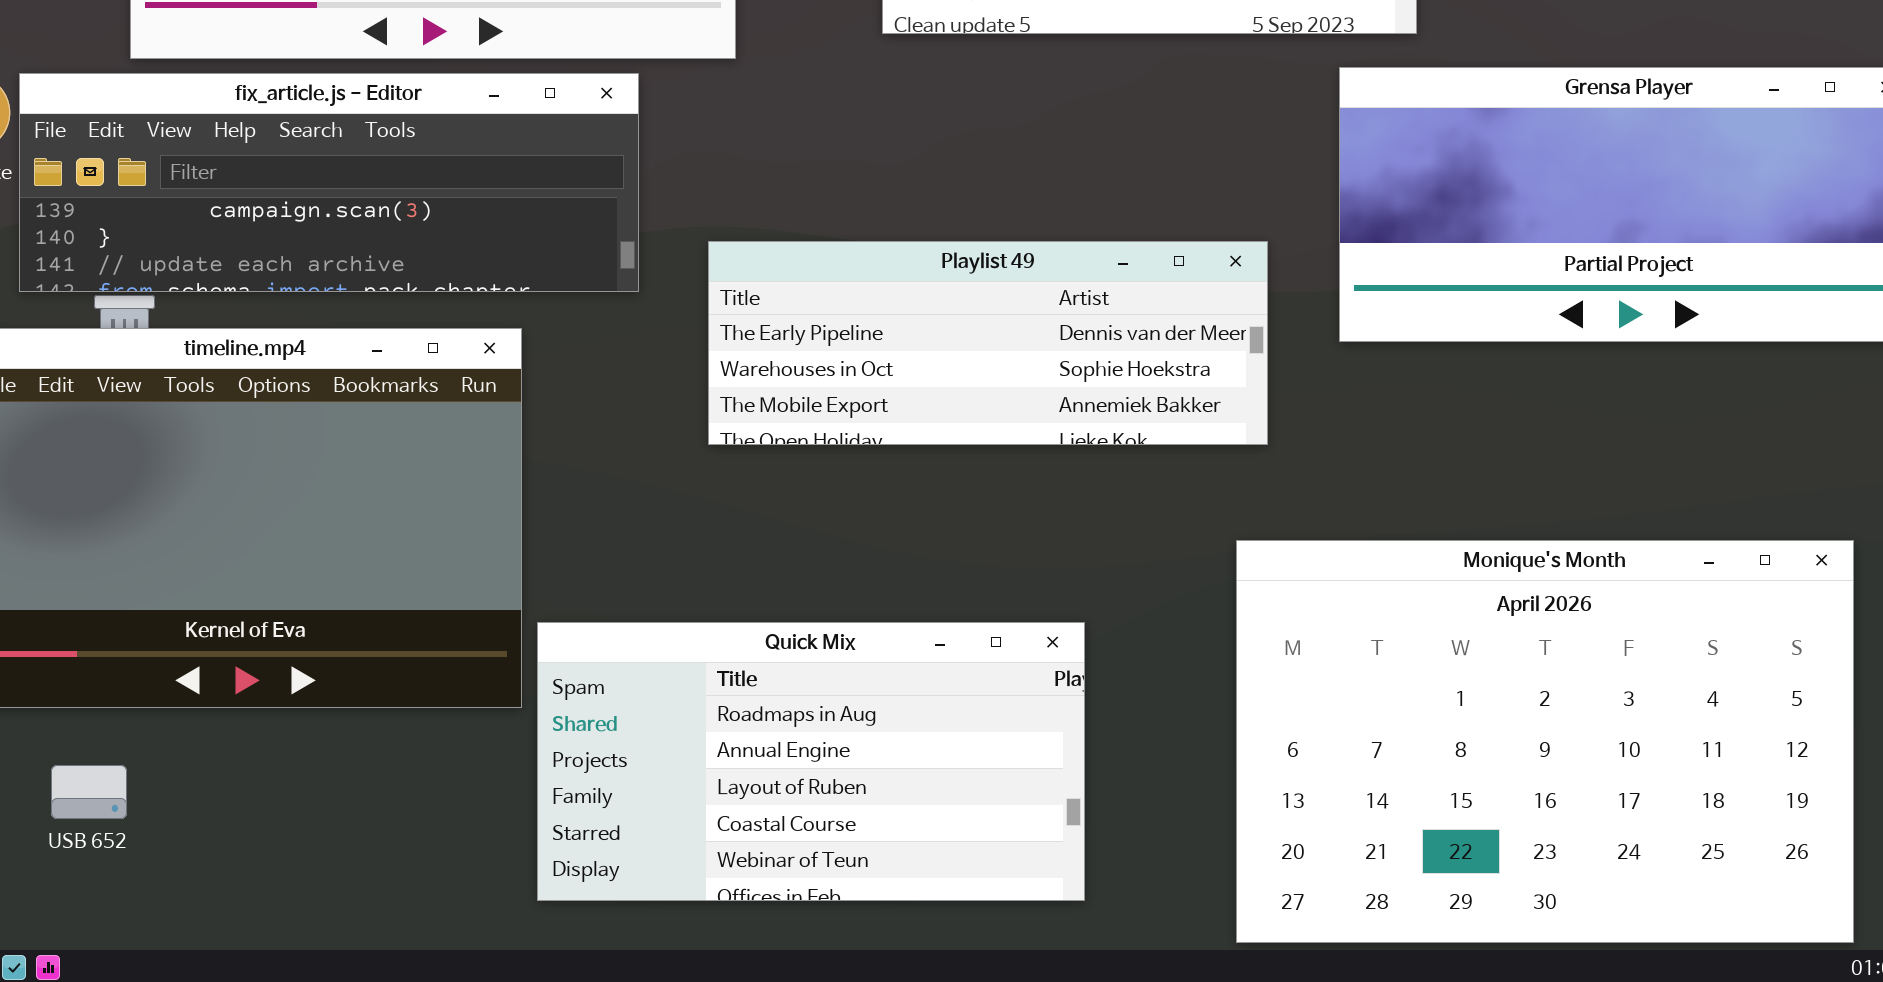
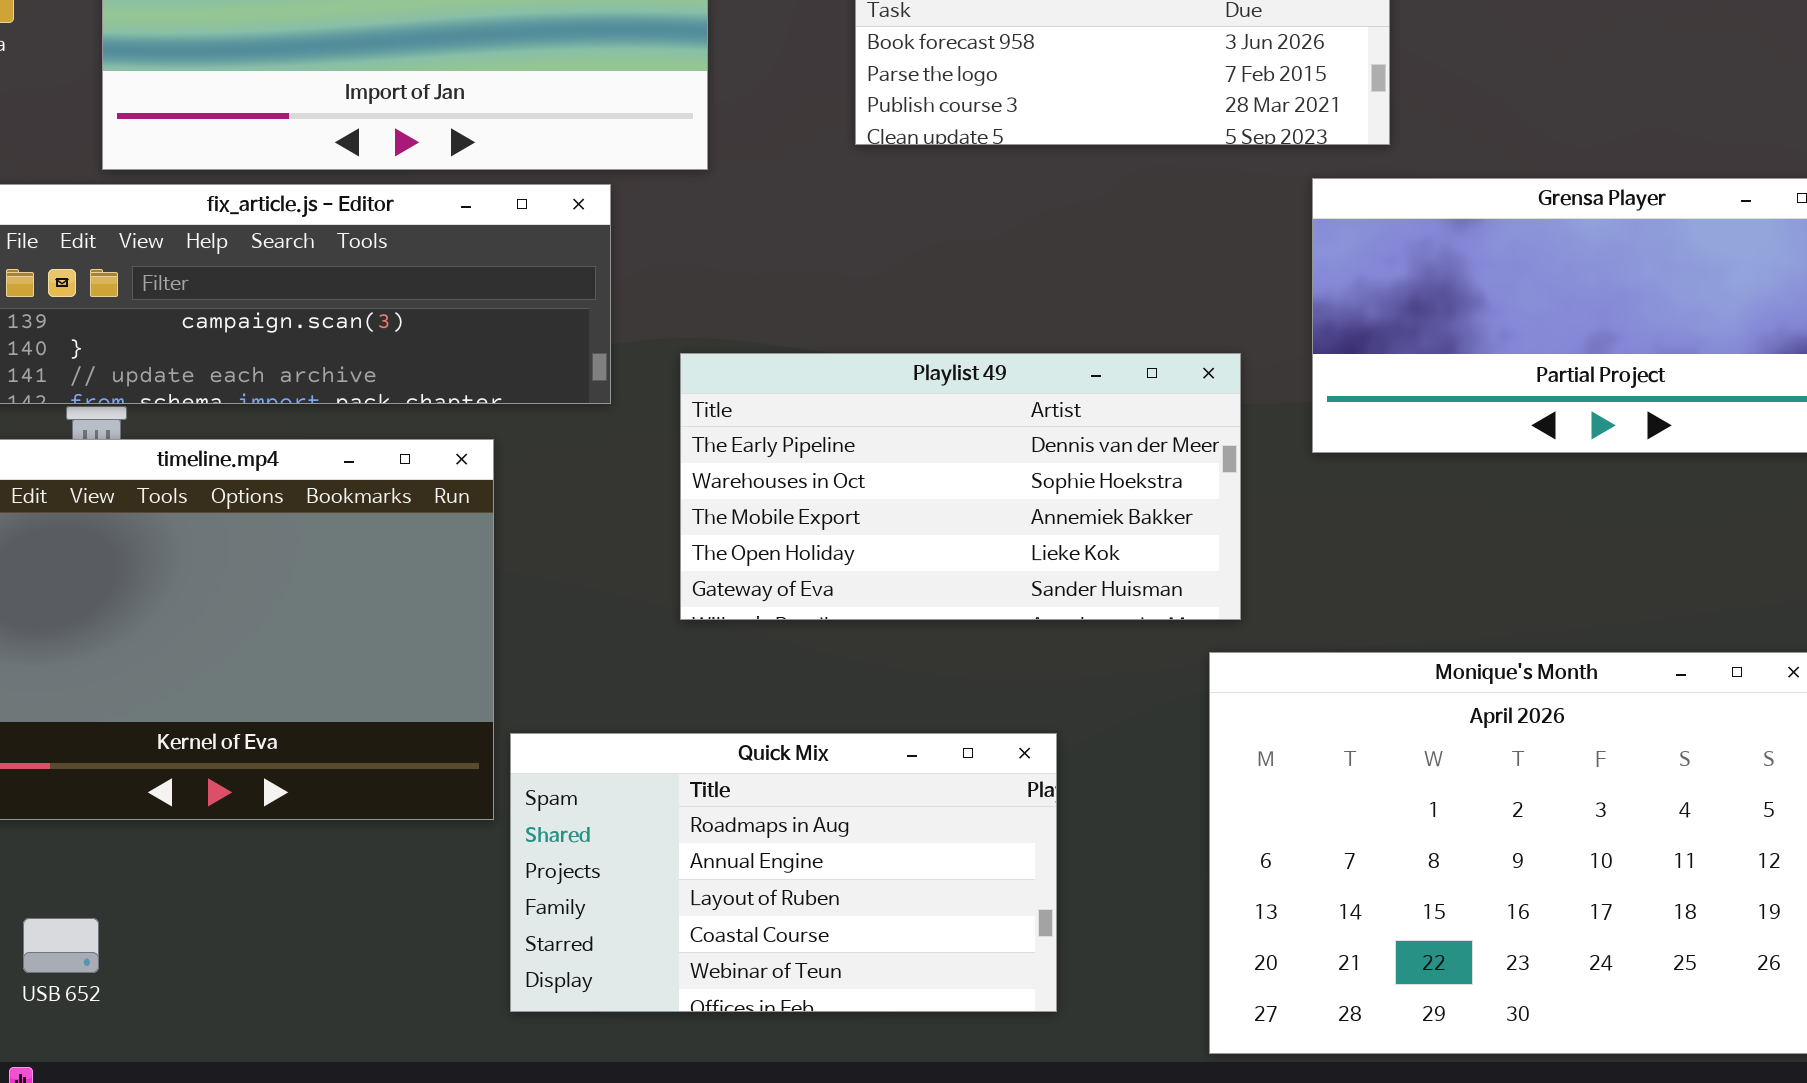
Playlist 49: [708,241,1268,445] -> [680,353,1241,620], resized
USB 652: [51,765,127,819] -> [23,918,99,973], moved

